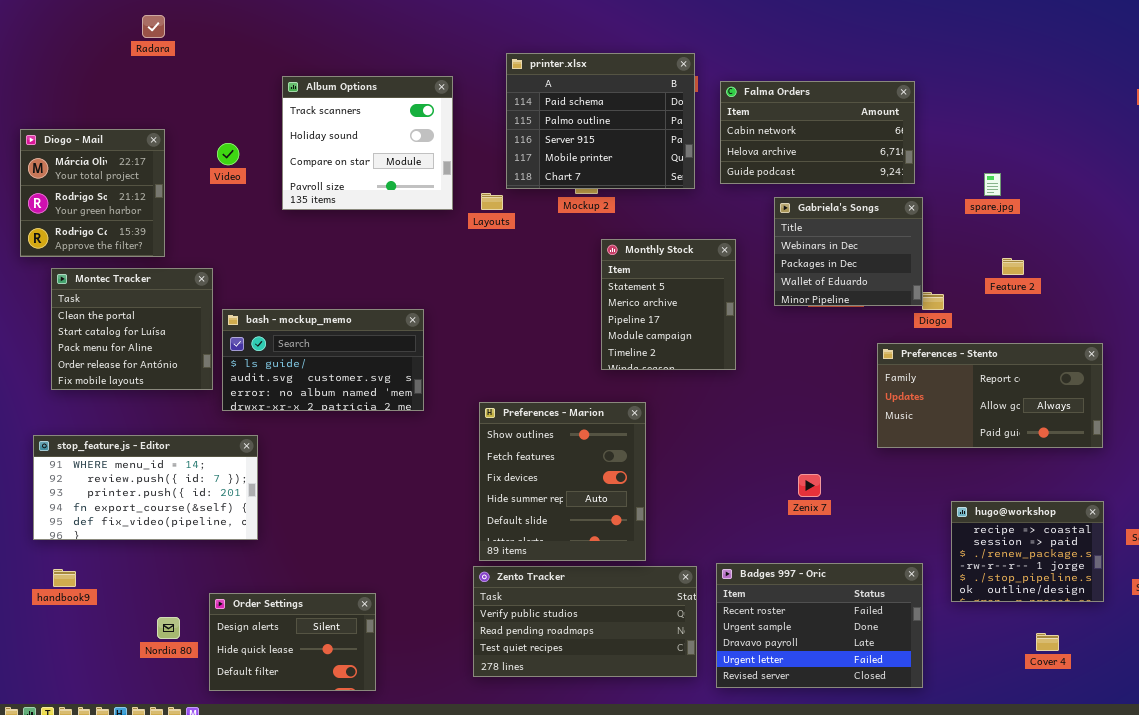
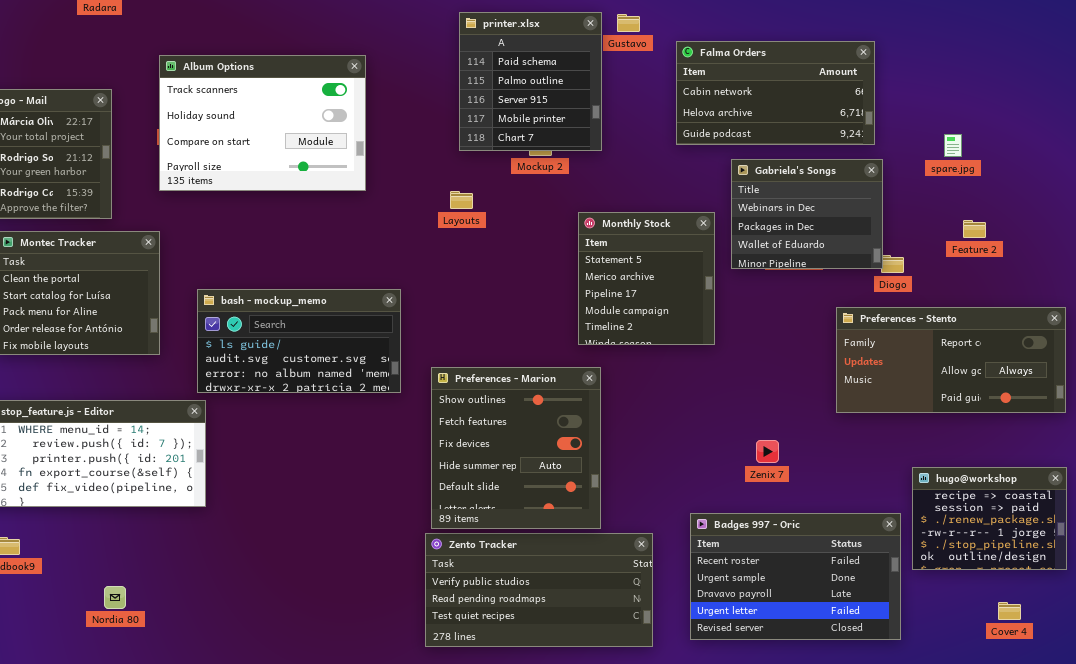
printer.xlsx: [506,53,695,189] -> [459,12,602,151], resized
Album Options: [282,76,453,210] -> [159,55,366,191], moved, resized
Layouts: [481,193,503,210] -> [450,191,473,209], moved
Monthly Stock: [601,239,736,370] -> [578,212,715,345], moved
bash - mockup_memo: [222,309,424,411] -> [197,289,401,393], moved
Badges 997 - Oric: [716,563,923,688] -> [690,513,901,640], moved
Order Settings: [209,593,376,691] -> none, closed

